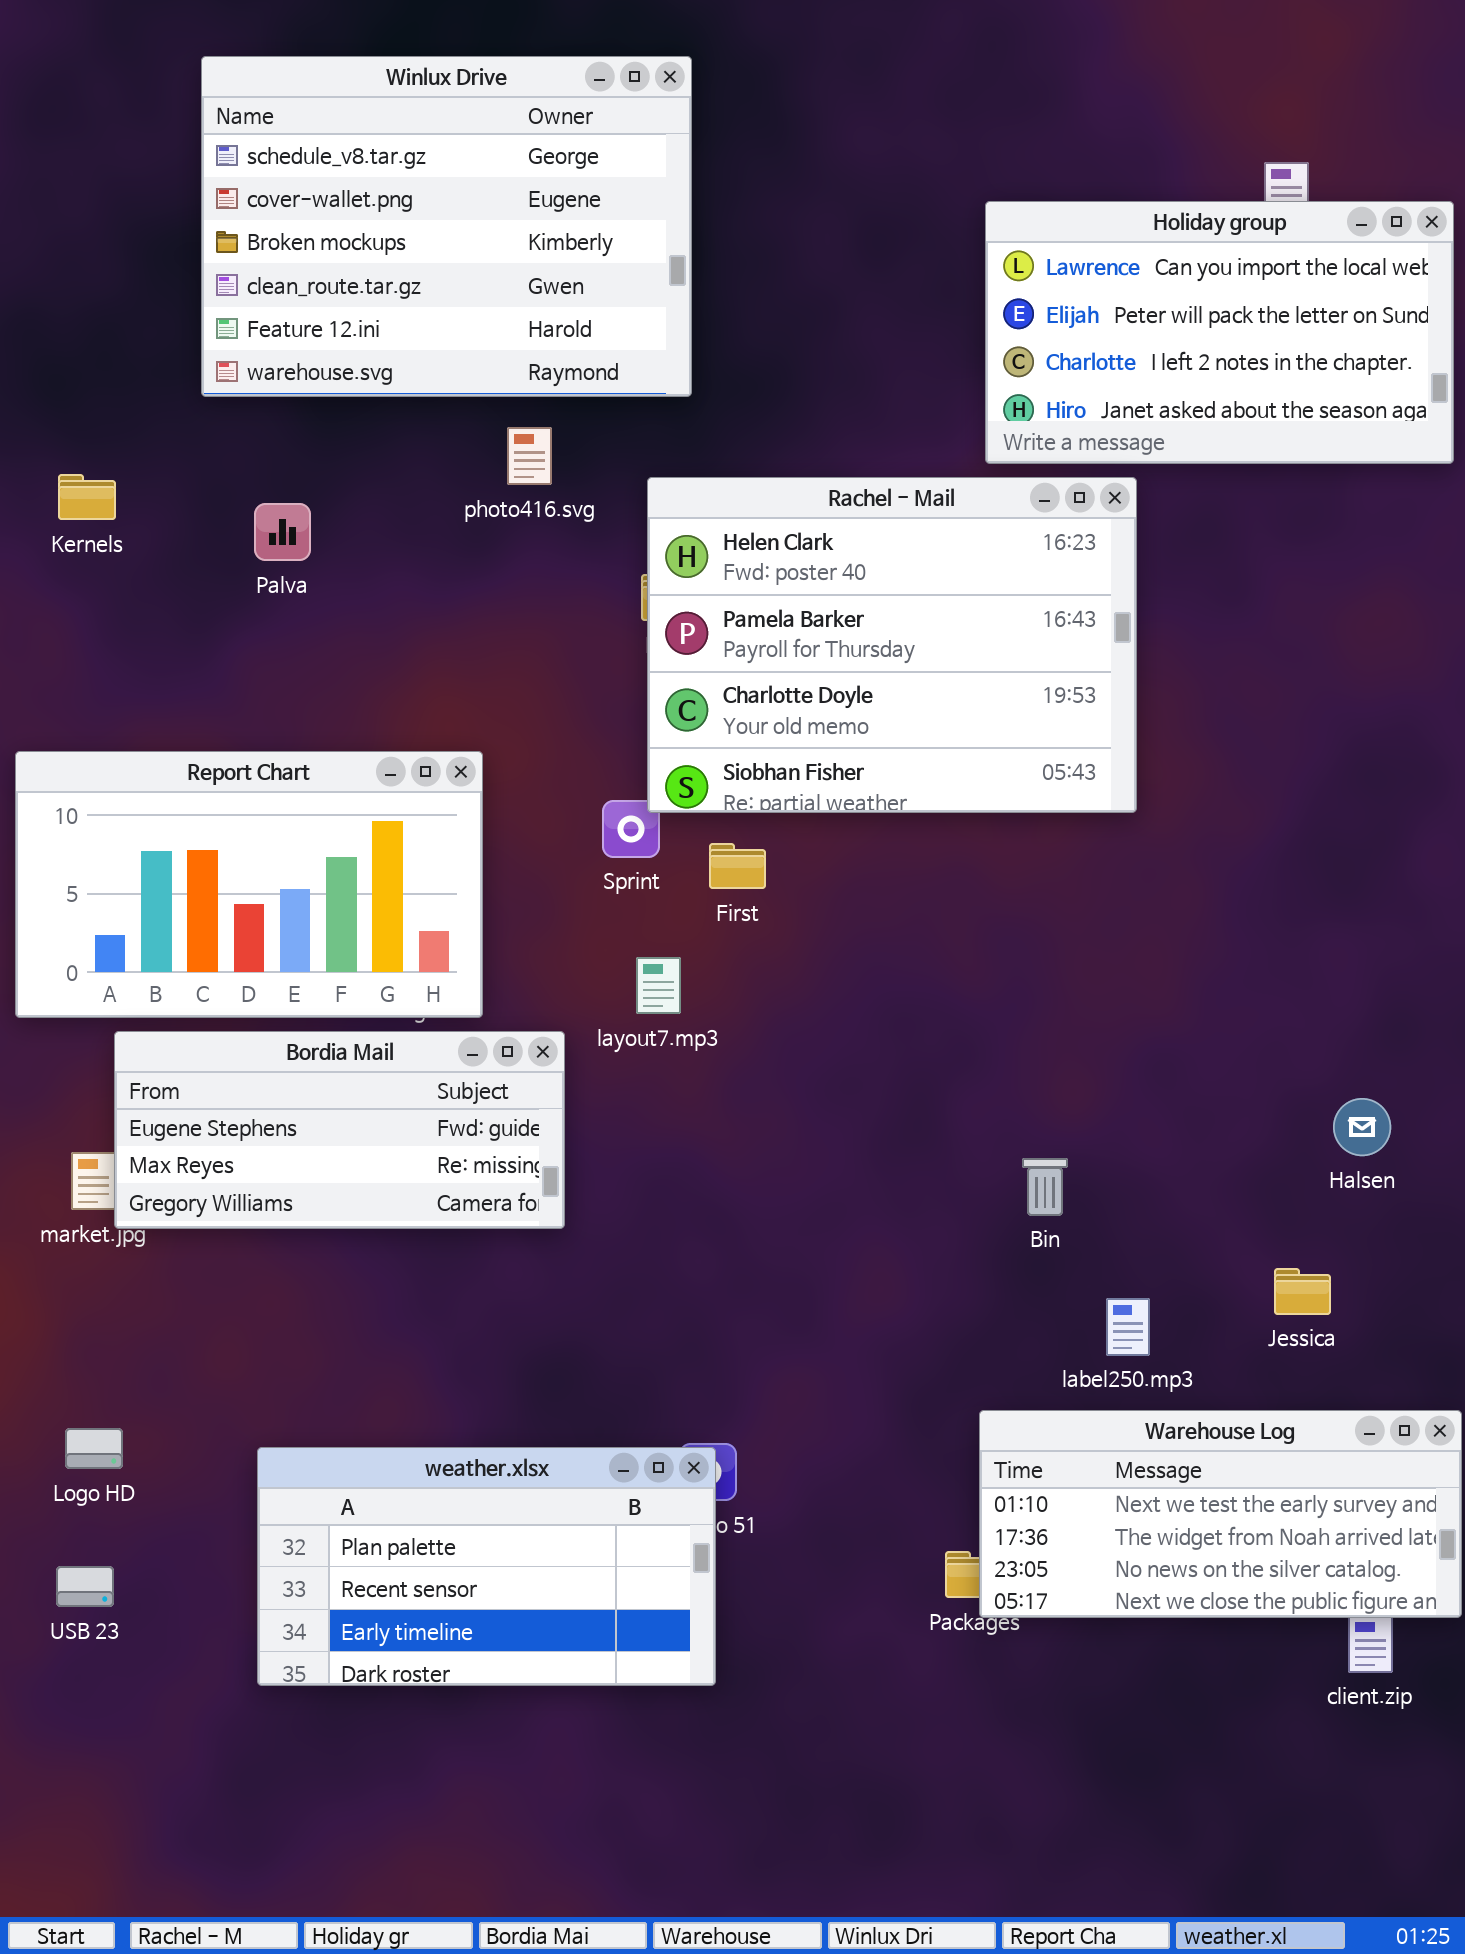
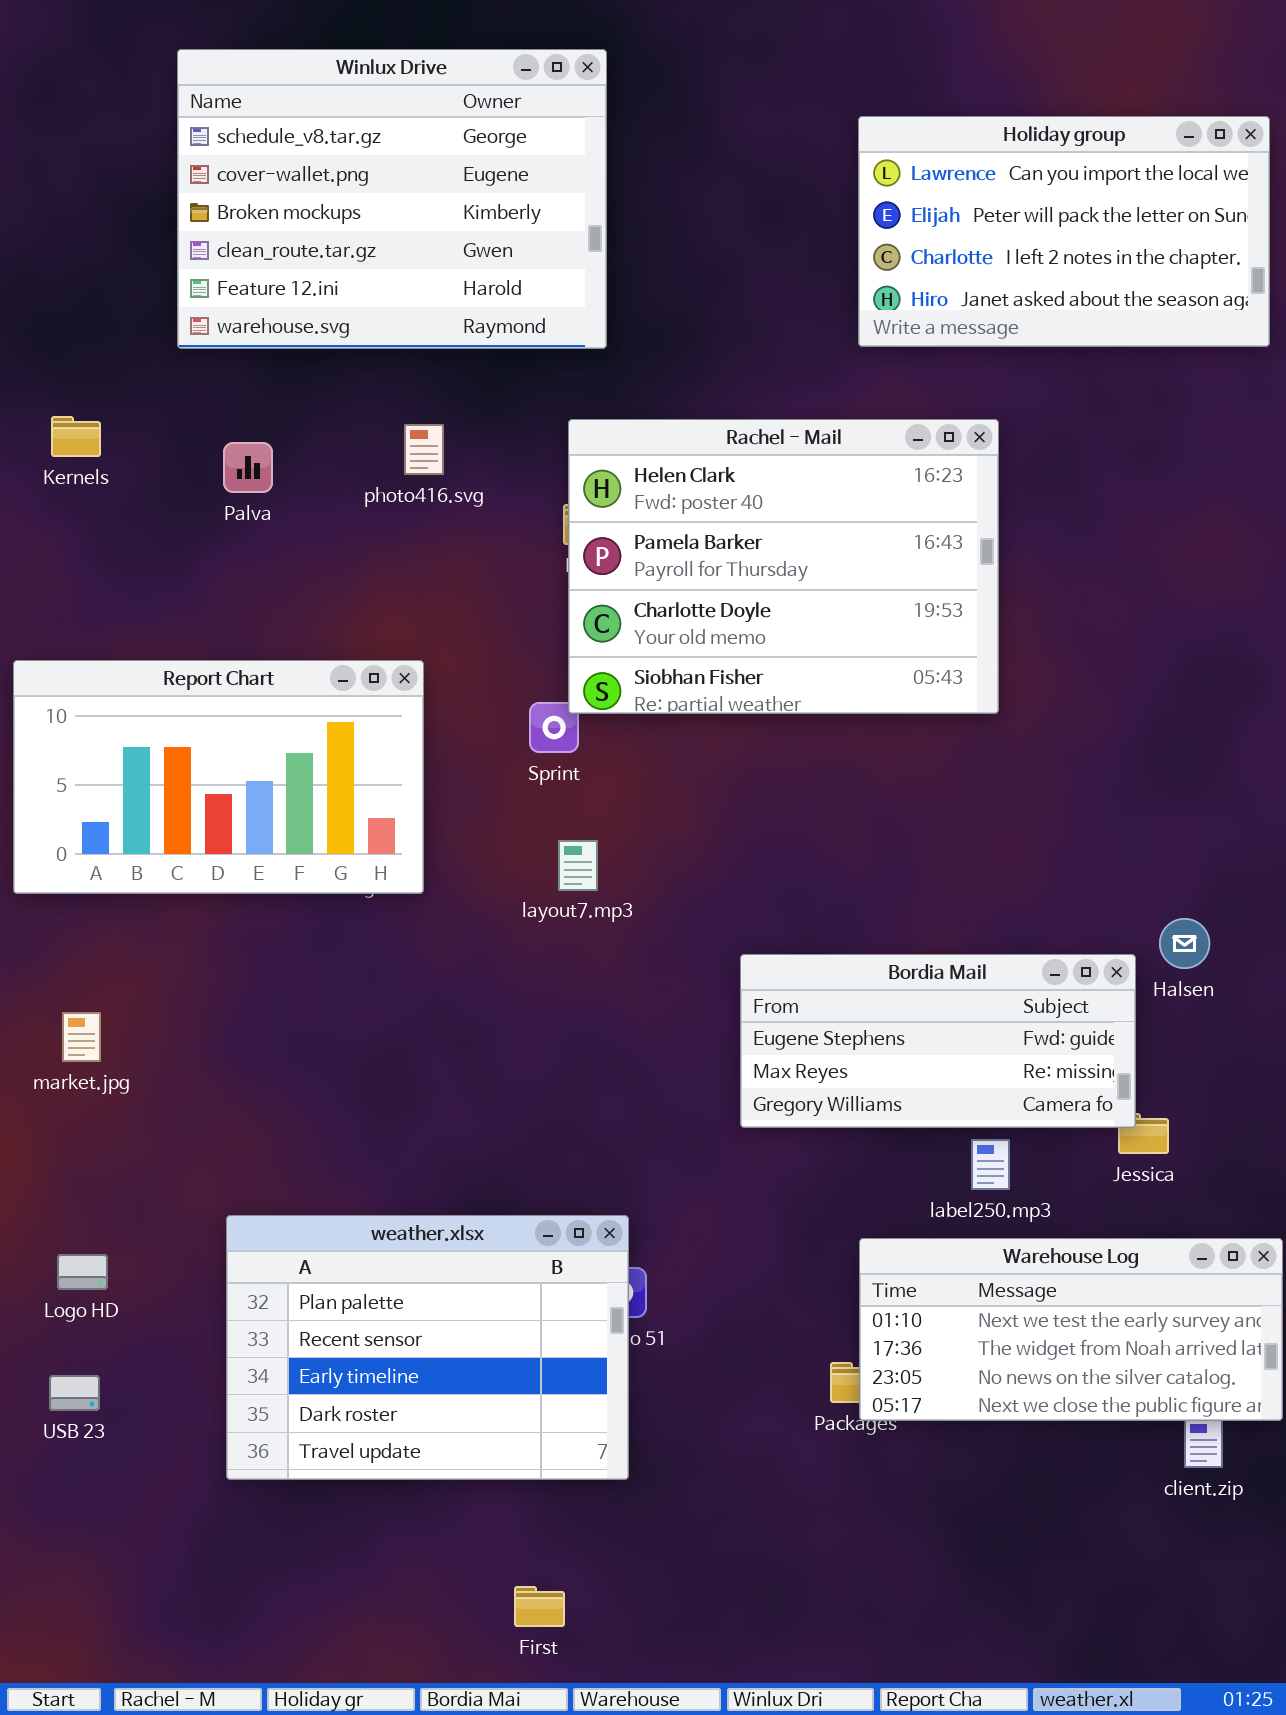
Holiday group: [985,201,1454,464] -> [858,116,1270,347], moved
photo416.svg: [507,427,552,485] -> [404,424,444,475], moved
First: [709,843,766,889] -> [514,1586,565,1627], moved
Bordia Mail: [114,1031,565,1229] -> [740,954,1136,1128], moved
Halsen: [1333,1098,1391,1156] -> [1159,918,1210,969], moved
weather.xlsx: [257,1447,716,1686] -> [226,1215,629,1480], resized

